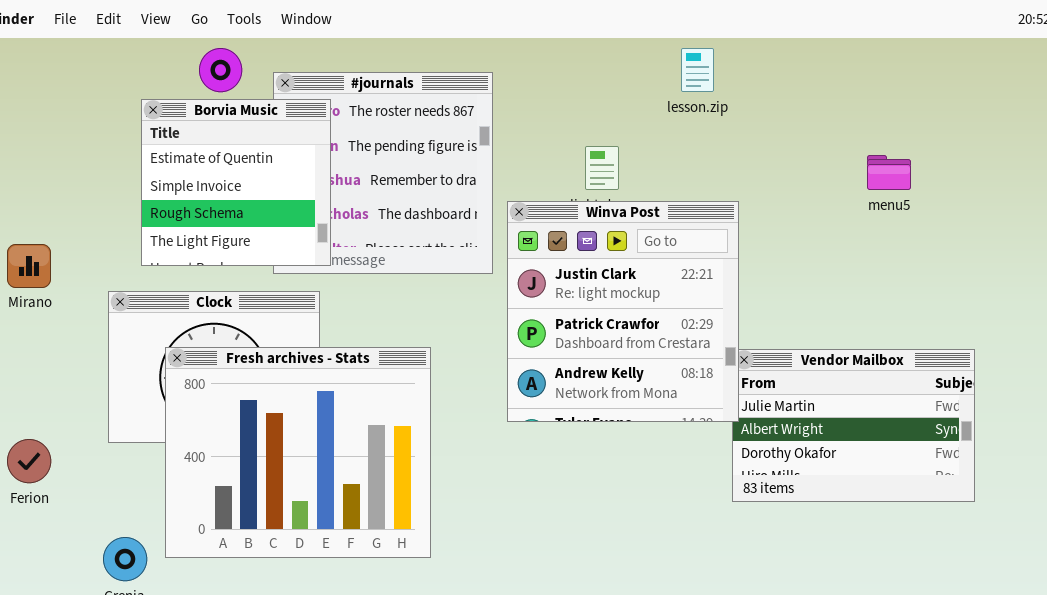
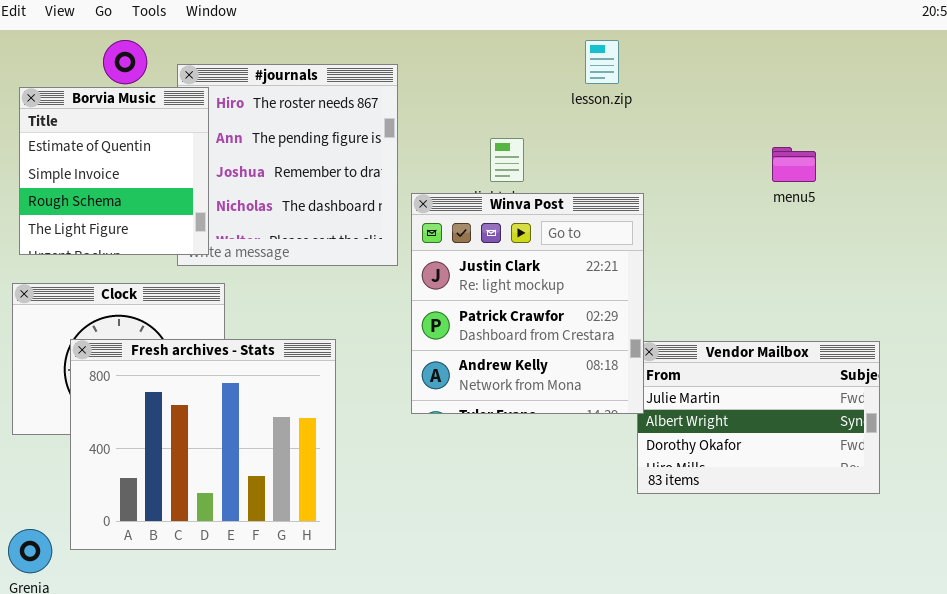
Borvia Music: [141,99,331,266] -> [19,87,209,255], moved

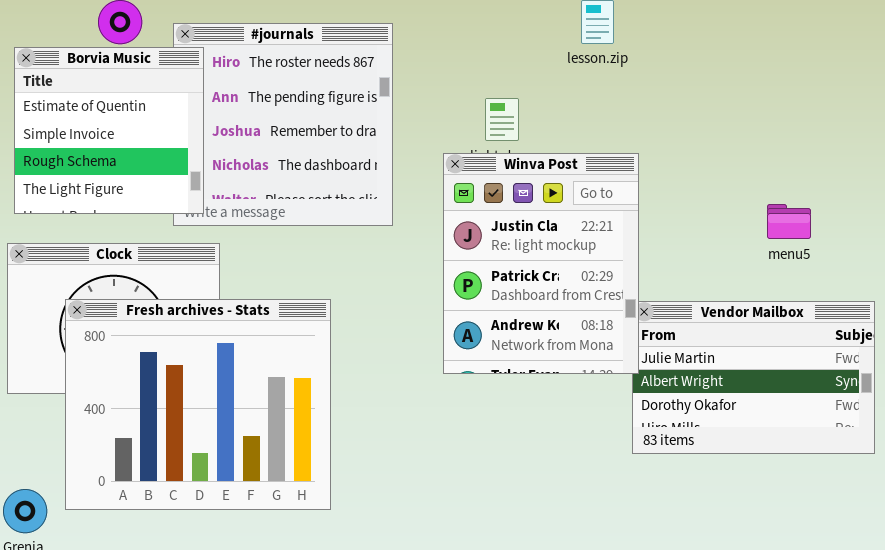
menu5: [772,147,816,182] -> [767,204,811,239], moved
Winva Post: [411,193,644,414] -> [443,153,639,374], resized

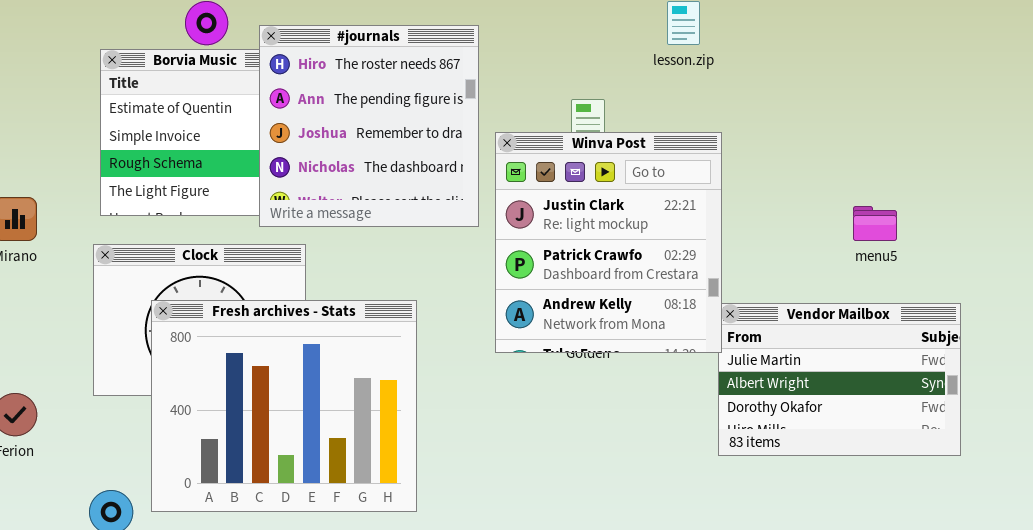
#journals: [173,23,393,226] -> [259,25,479,227], raised
Winva Post: [443,153,639,374] -> [495,132,722,353], moved, resized

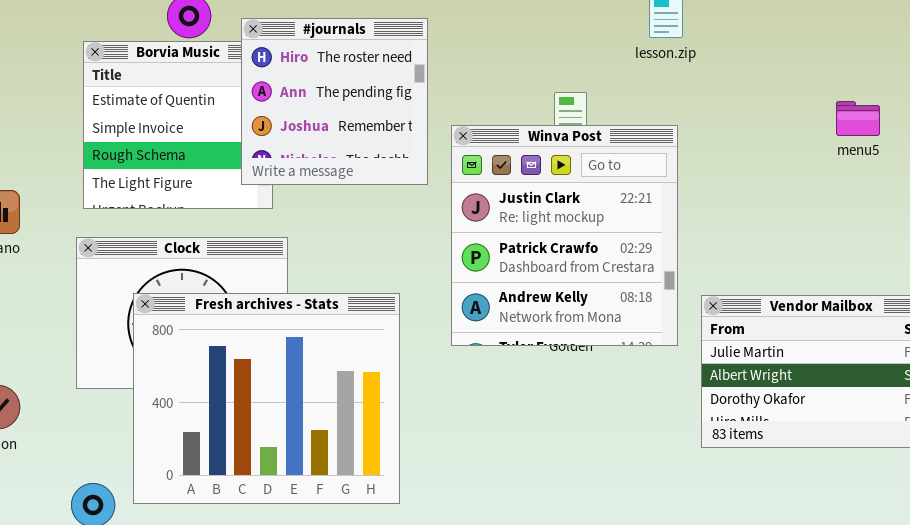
#journals: [259,25,479,227] -> [241,18,428,185], resized
Winva Post: [495,132,722,353] -> [451,125,678,346], moved
menu5: [853,206,897,241] -> [836,101,880,136], moved

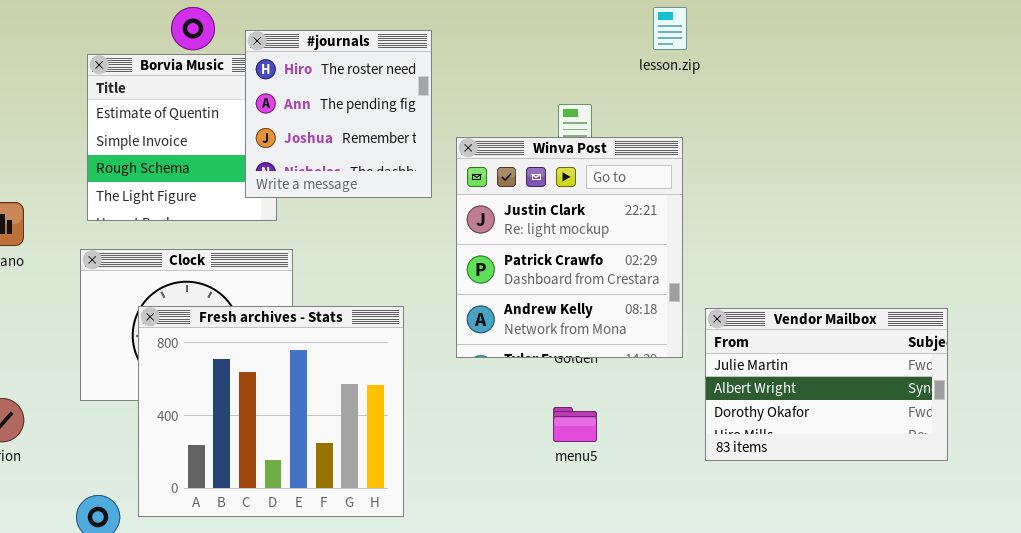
menu5: [836,101,880,136] -> [553,407,597,442], moved

